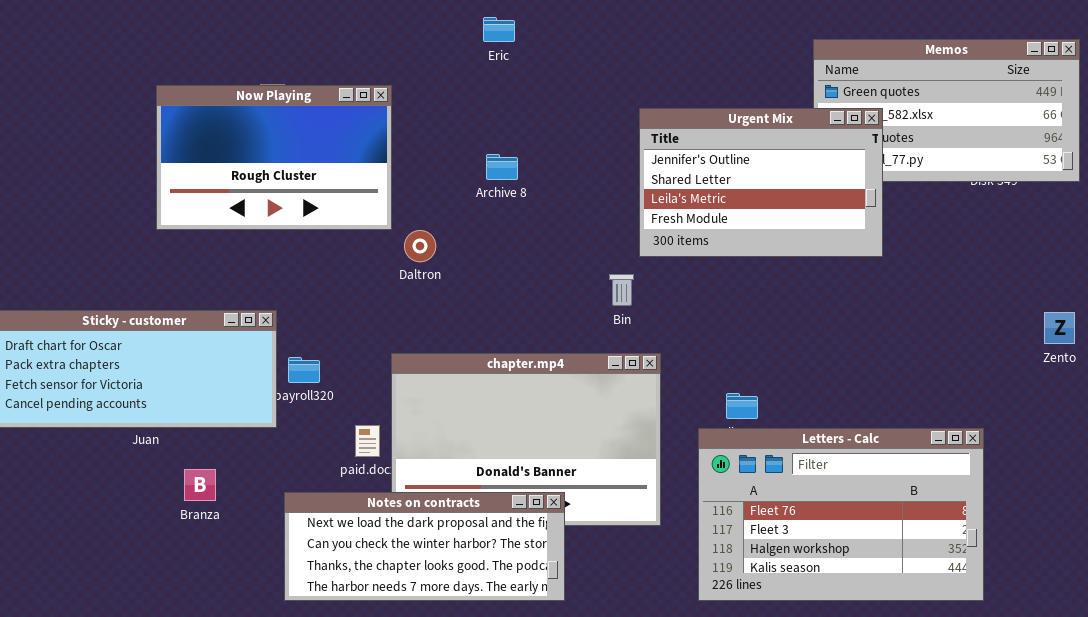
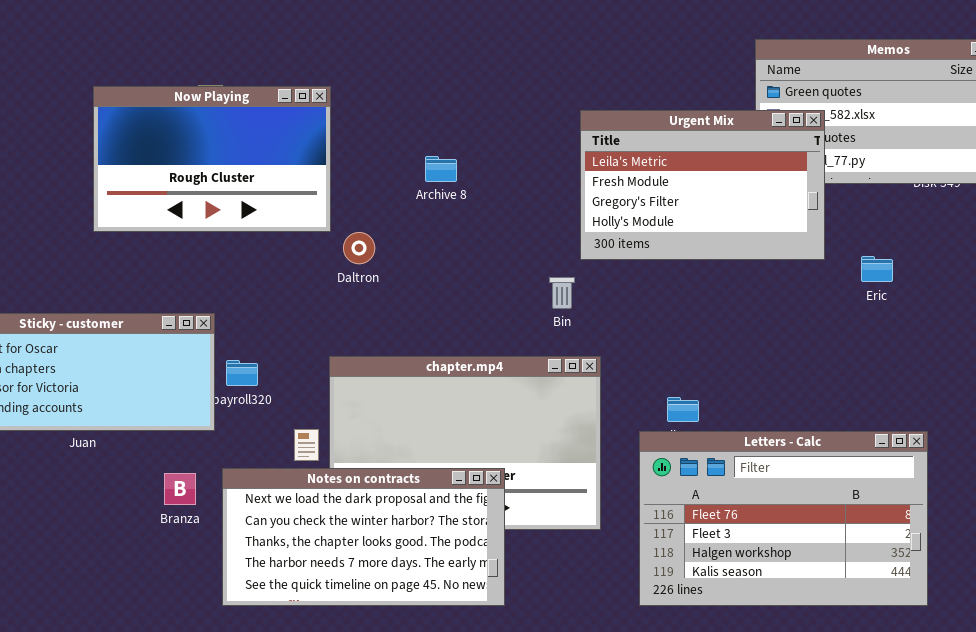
Eric: [483,17,515,42] -> [861,256,893,282], moved
Urgent Mix: [639,108,883,257] -> [580,110,825,260], scrolled down 2 rows
Branza: [184,469,216,501] -> [164,473,196,505], moved
Notes on contracts: [284,492,565,601] -> [222,468,505,606], resized

